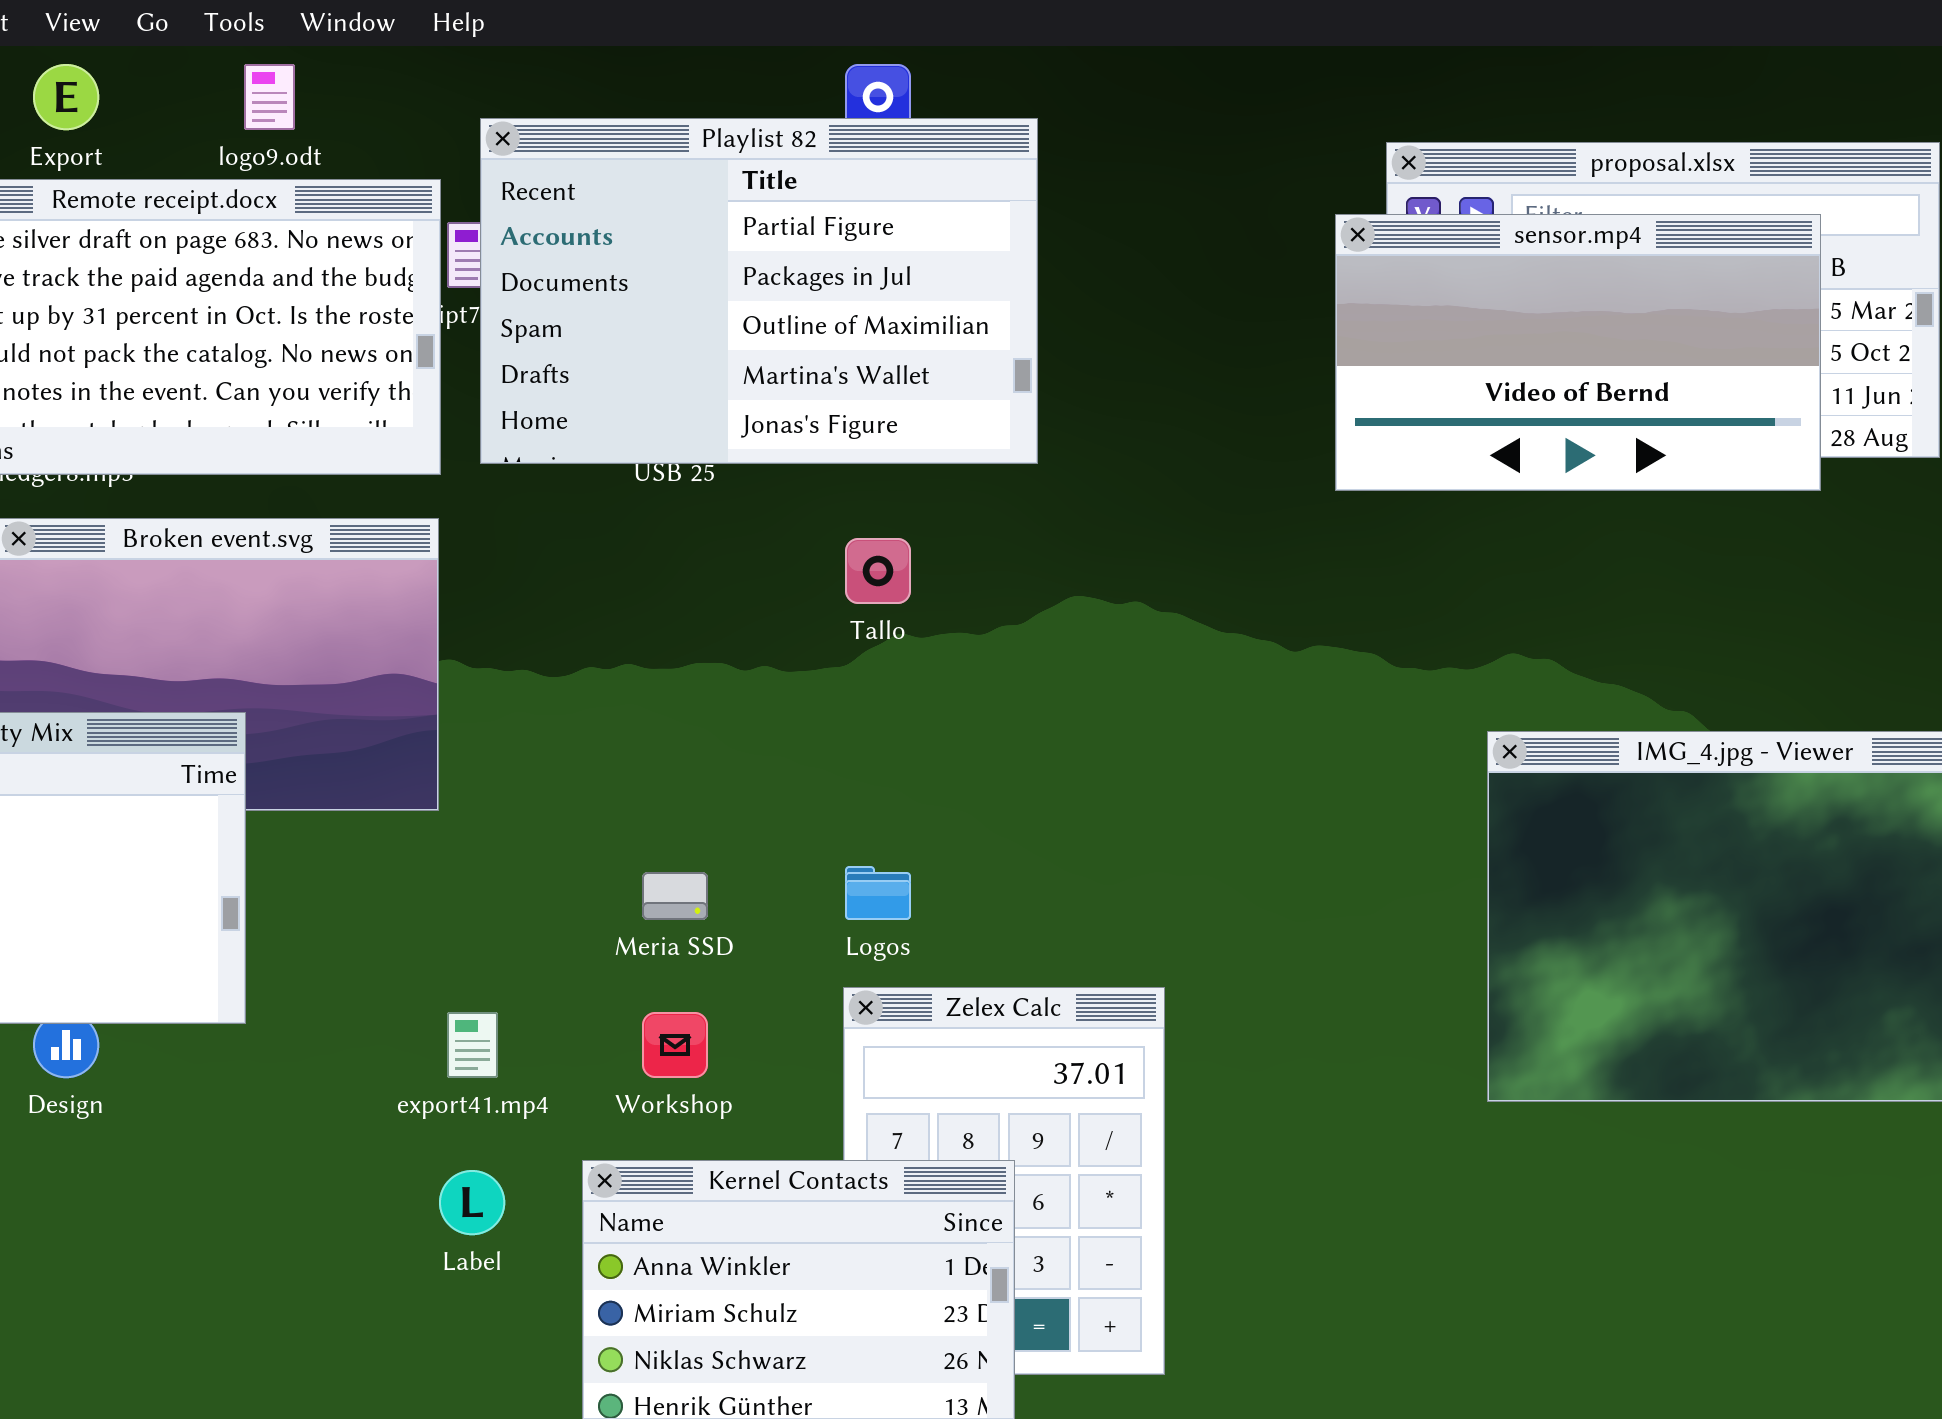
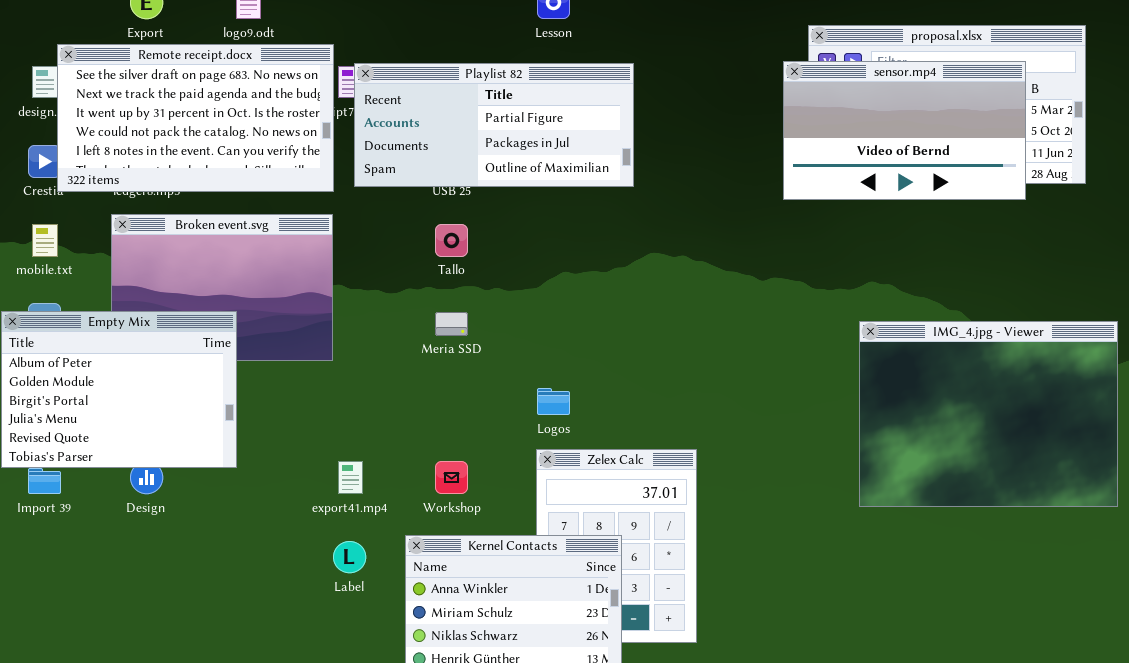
Playlist 82: [480,118,1038,464] -> [354,63,634,187], resized
Tallo: [845,538,911,604] -> [435,224,468,257], moved
Meria SSD: [642,872,708,920] -> [435,312,468,336], moved

